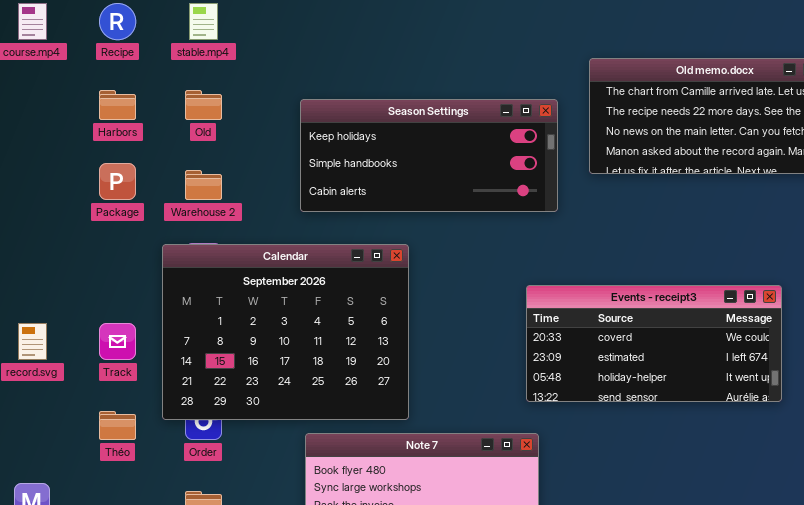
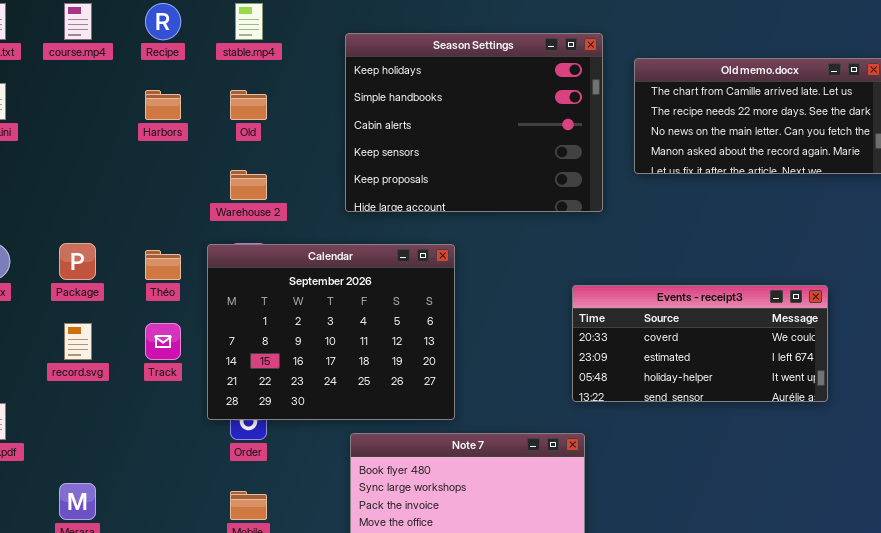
Season Settings: [300,99,558,212] -> [345,33,603,212], resized
Package: [99,163,136,200] -> [59,243,96,280], moved
Théo: [99,411,136,440] -> [145,250,181,280], moved

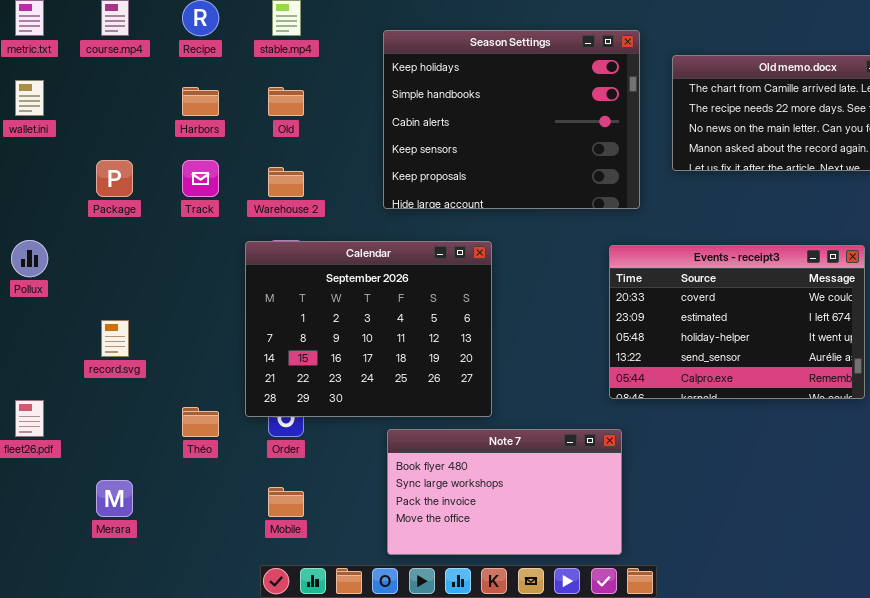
Package: [59,243,96,280] -> [96,160,133,197], moved
Théo: [145,250,181,280] -> [182,407,219,437], moved
Events - receipt3: [572,285,828,402] -> [609,245,865,399], resized
Track: [145,323,181,360] -> [182,160,219,197], moved

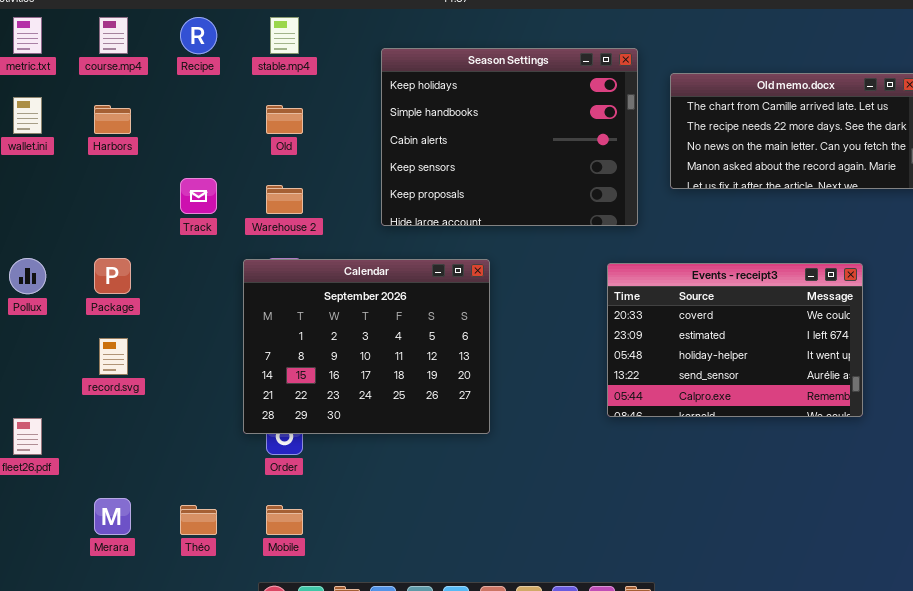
Harbors: [182,87,219,116] -> [94,105,131,134], moved
Package: [96,160,133,197] -> [94,258,131,294], moved
Théo: [182,407,219,437] -> [180,505,217,535], moved
Note 7: [387,429,622,555] -> none, closed

